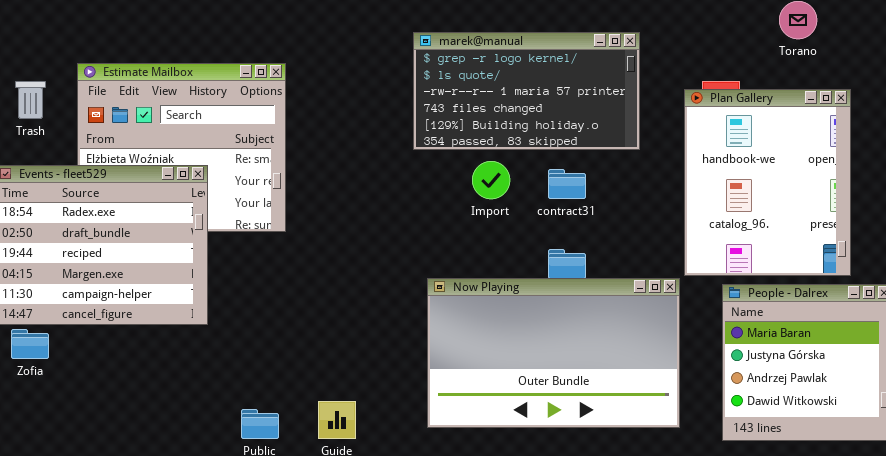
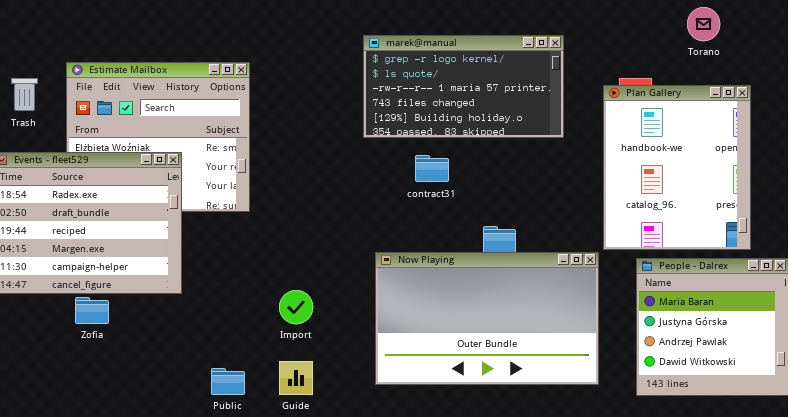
Import: [472,161,510,199] -> [279,290,313,324], moved
contract31: [548,169,586,199] -> [415,155,449,182], moved
Zofia: [11,329,49,359] -> [75,297,109,324], moved

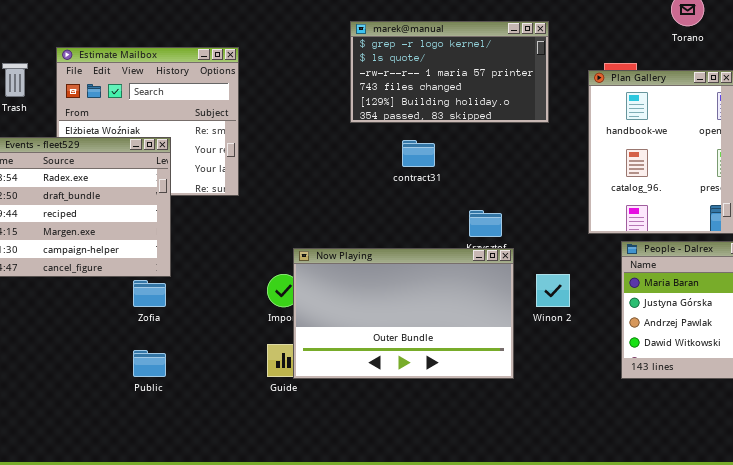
Now Playing: [375,252,599,385] -> [293,248,514,379], moved
Zofia: [75,297,109,324] -> [133,280,166,307], moved
Public: [211,368,245,395] -> [133,350,166,377], moved

